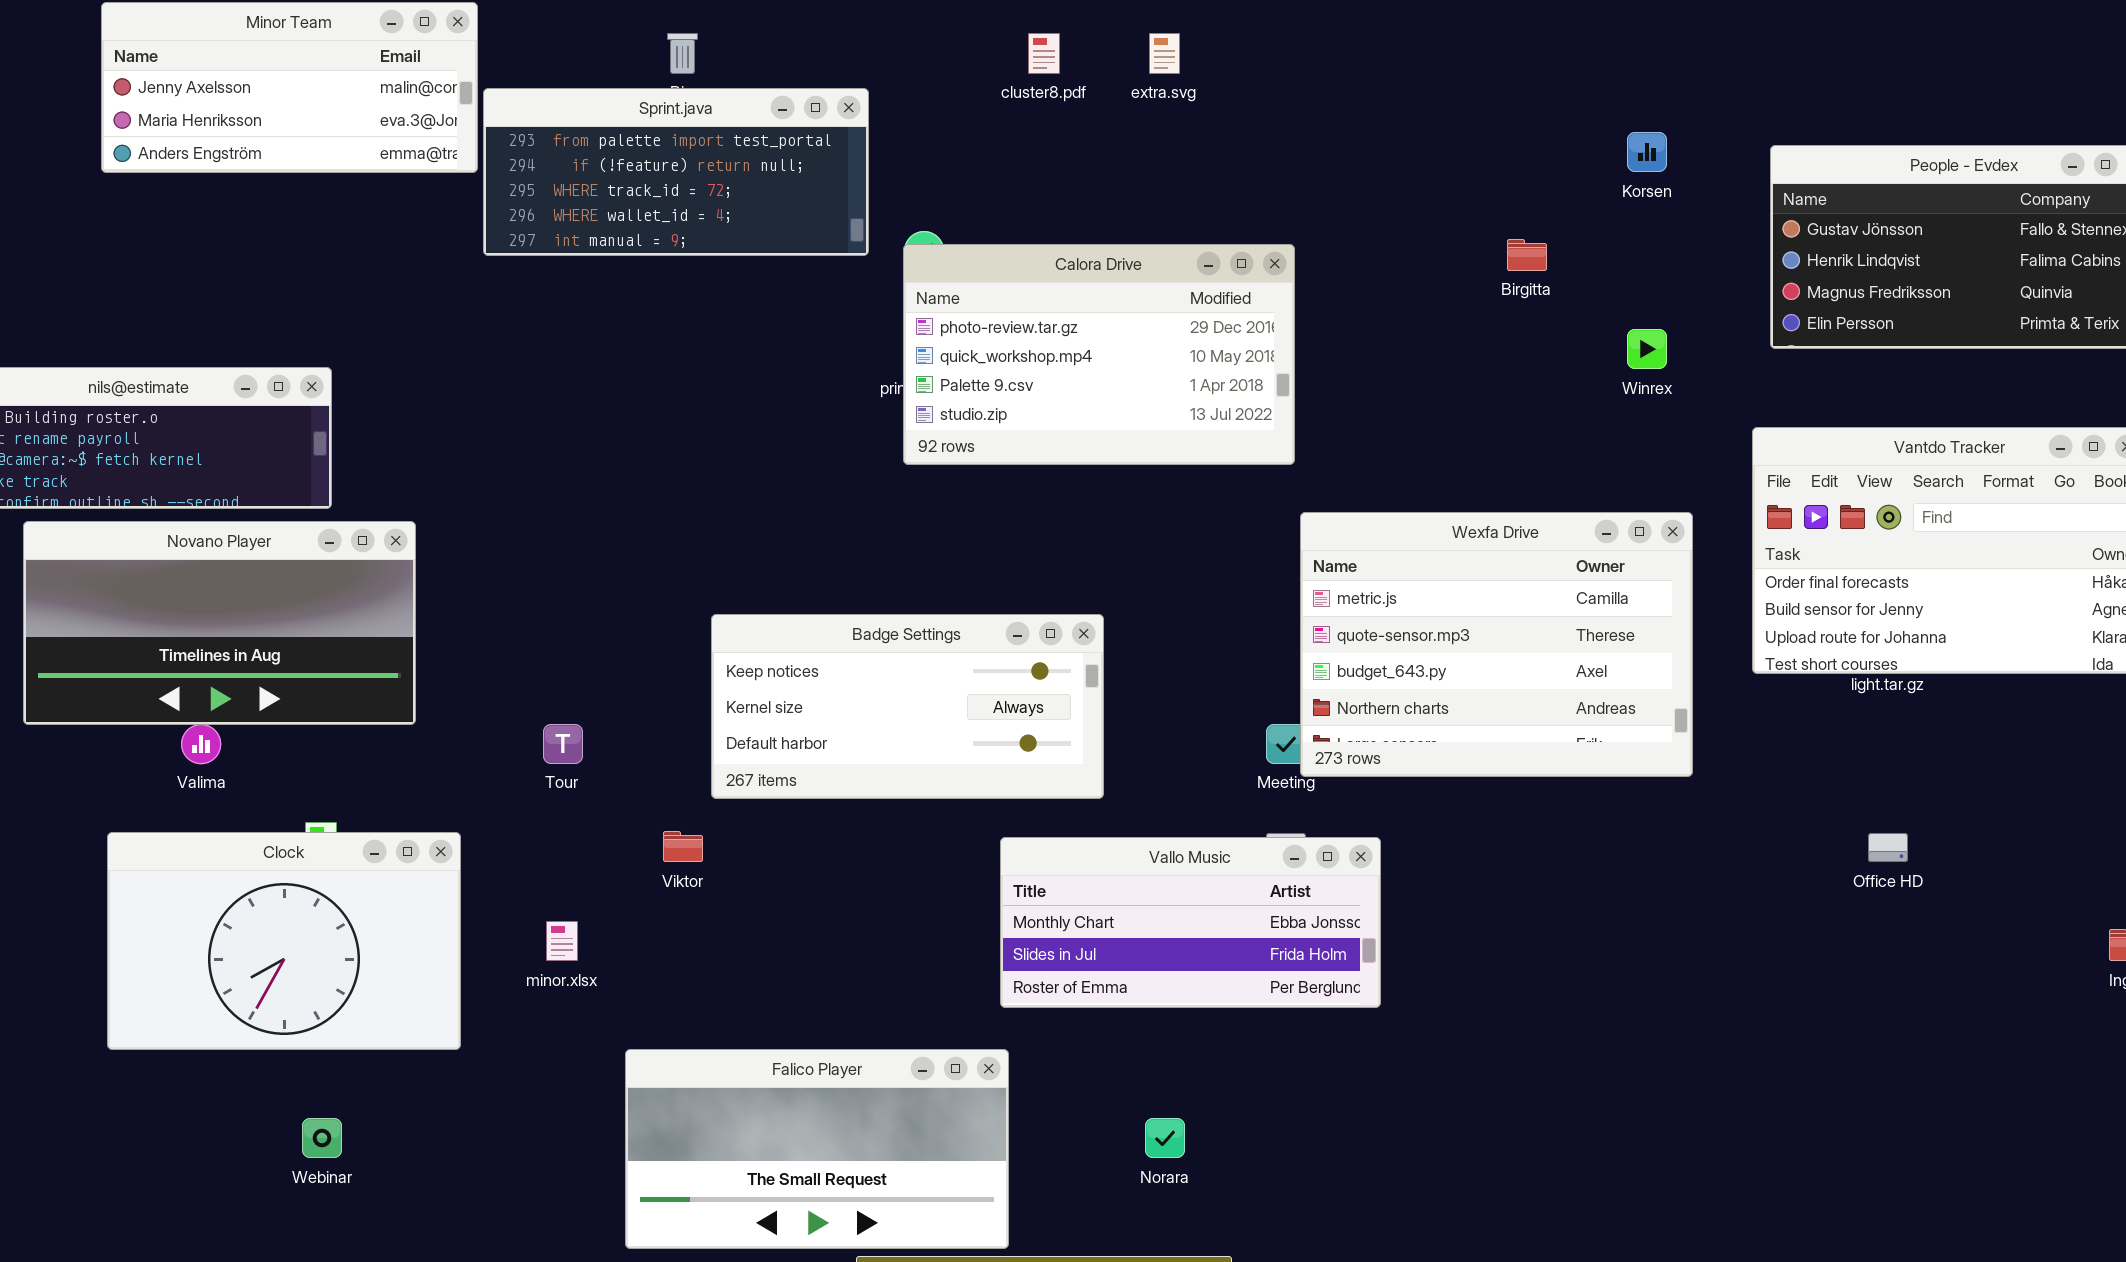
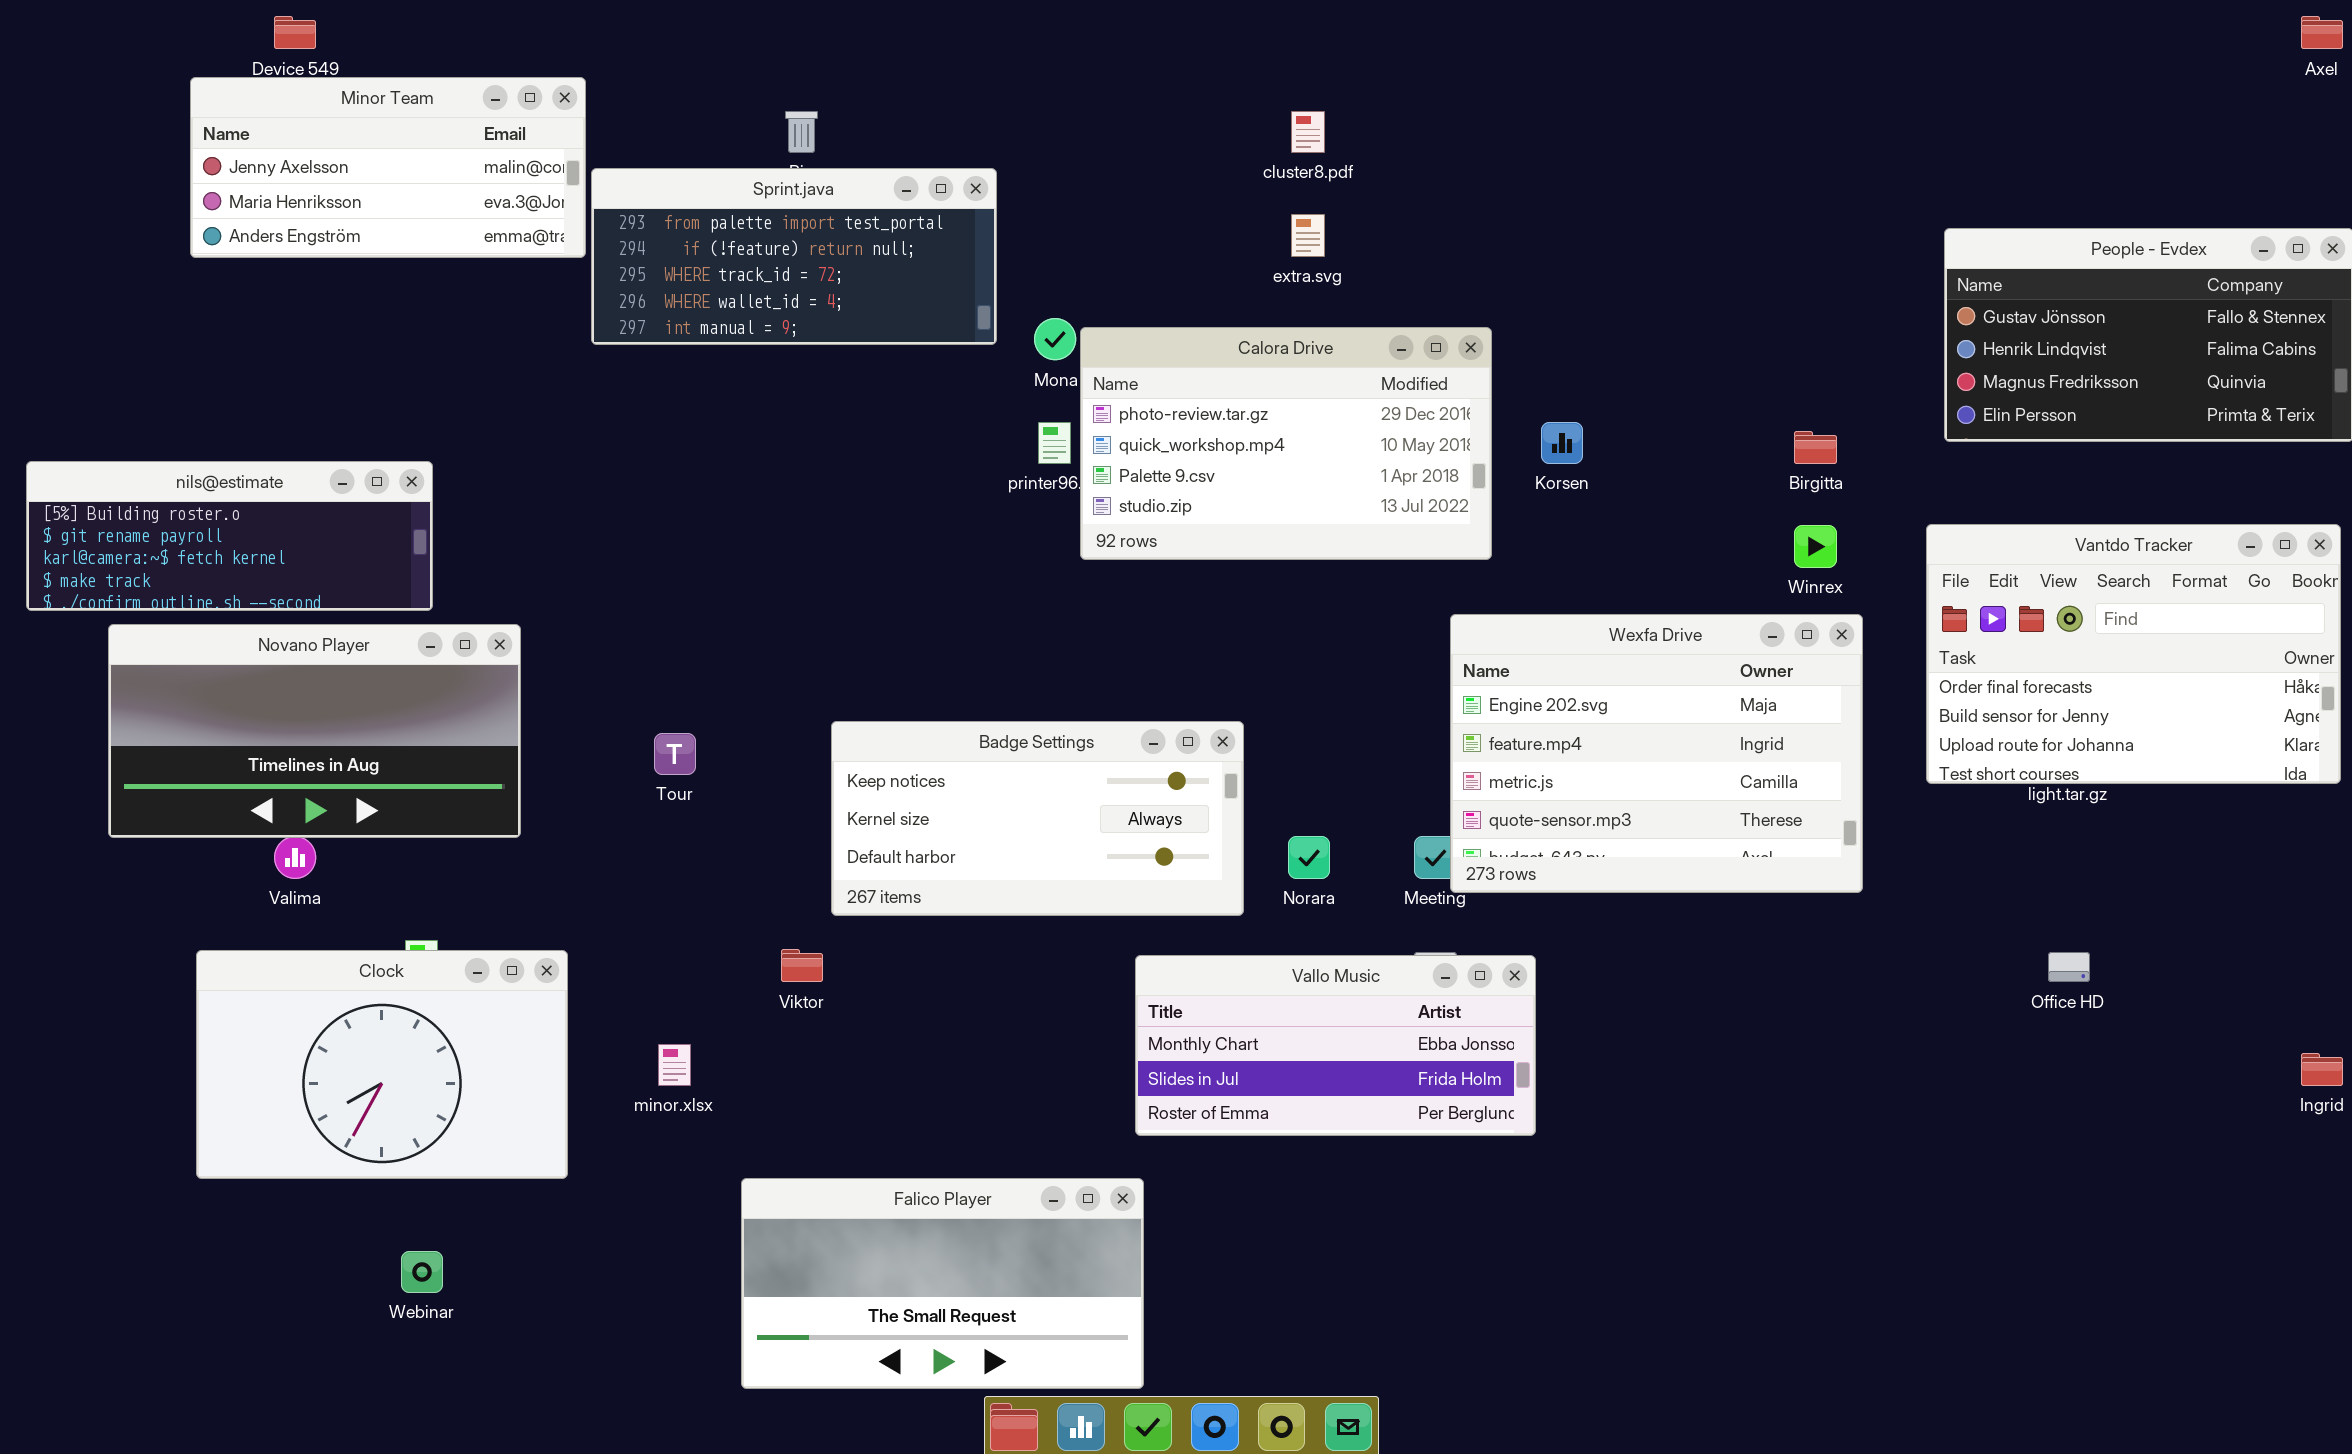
cluster8.pdf: [1028,33,1060,74] -> [1291,111,1325,153], moved
extra.svg: [1149,33,1180,74] -> [1291,214,1325,257], moved
Korsen: [1627,132,1667,172] -> [1541,422,1583,464], moved
Birgitta: [1507,239,1547,271] -> [1794,431,1837,464], moved
Calora Drive: [903,244,1295,465] -> [1080,327,1492,560], moved
Winrex: [1627,329,1667,369] -> [1794,525,1837,568], moved
Wexfa Drive: [1300,512,1693,777] -> [1450,614,1863,893], scrolled up 2 rows
Tour: [543,724,583,764] -> [654,733,696,775], moved
Norara: [1145,1118,1185,1158] -> [1288,836,1330,879], moved

